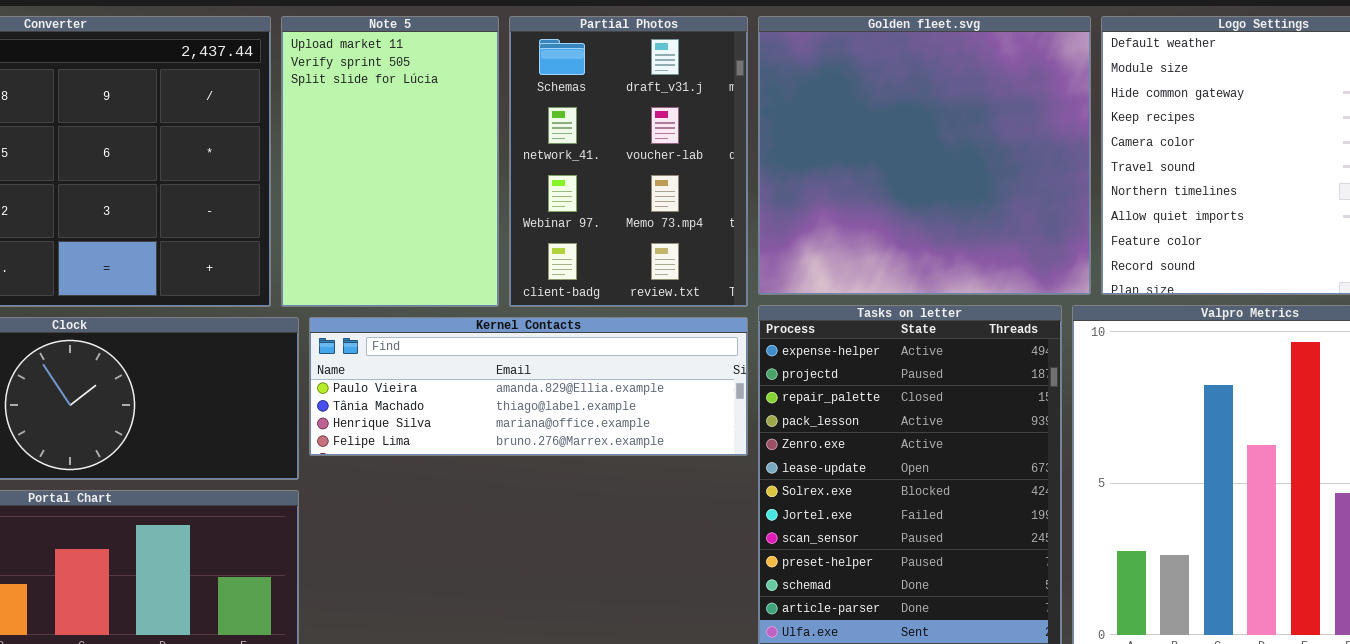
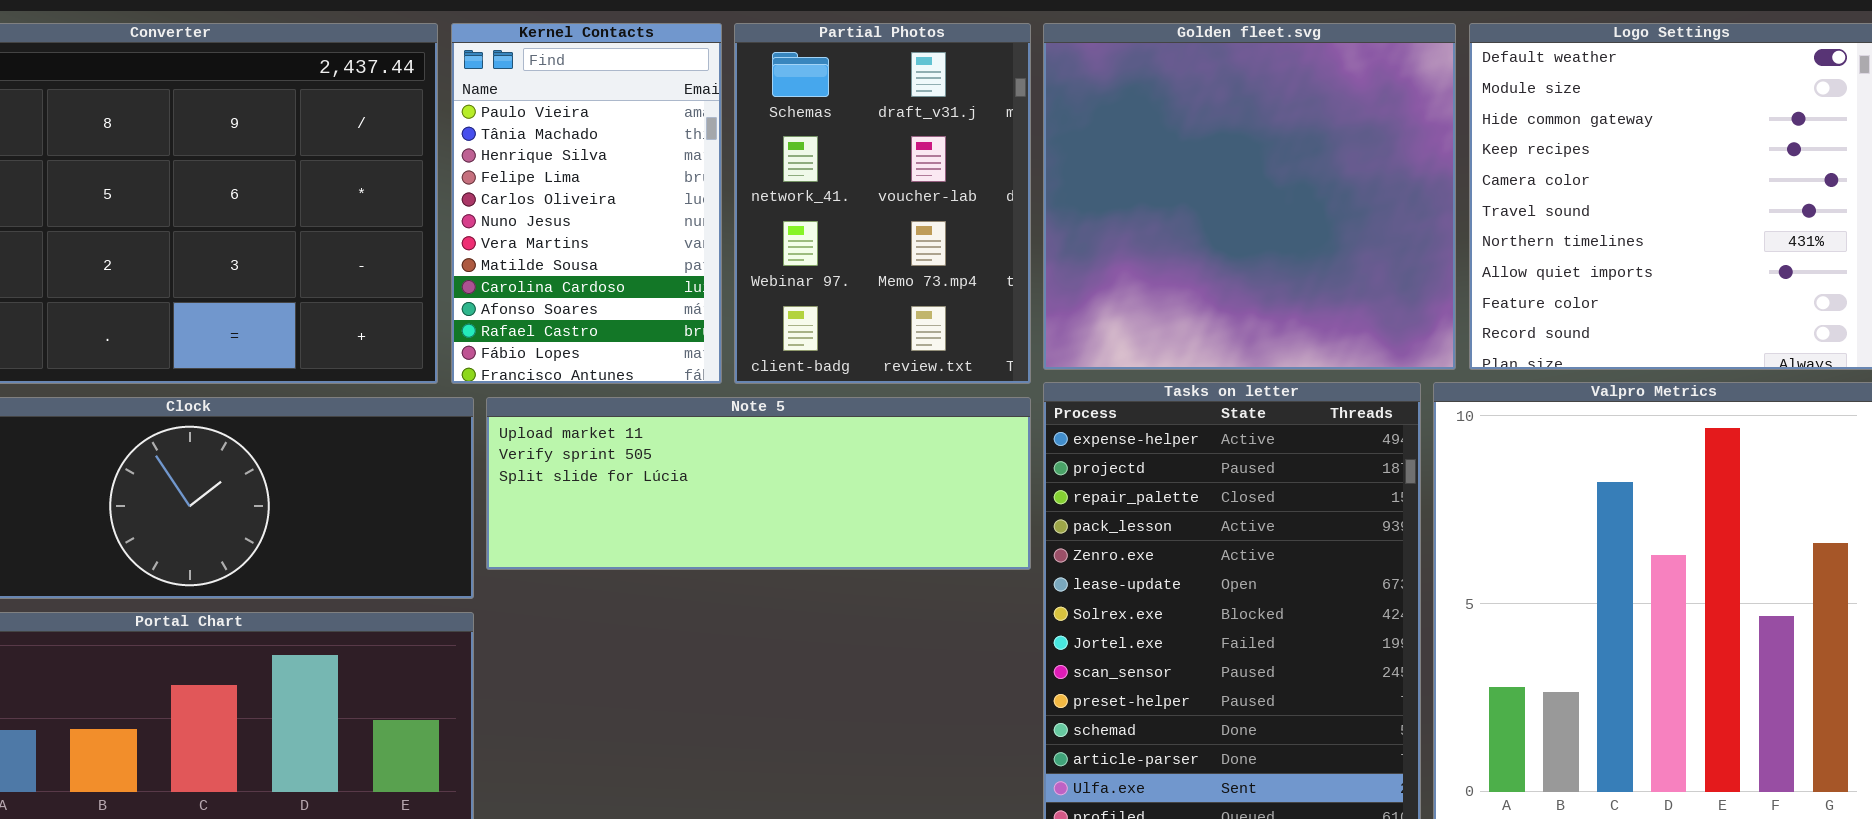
Note 5: [281,16,499,307] -> [486,397,1031,570], moved, resized
Kernel Contacts: [309,317,748,456] -> [451,23,722,384], moved, resized

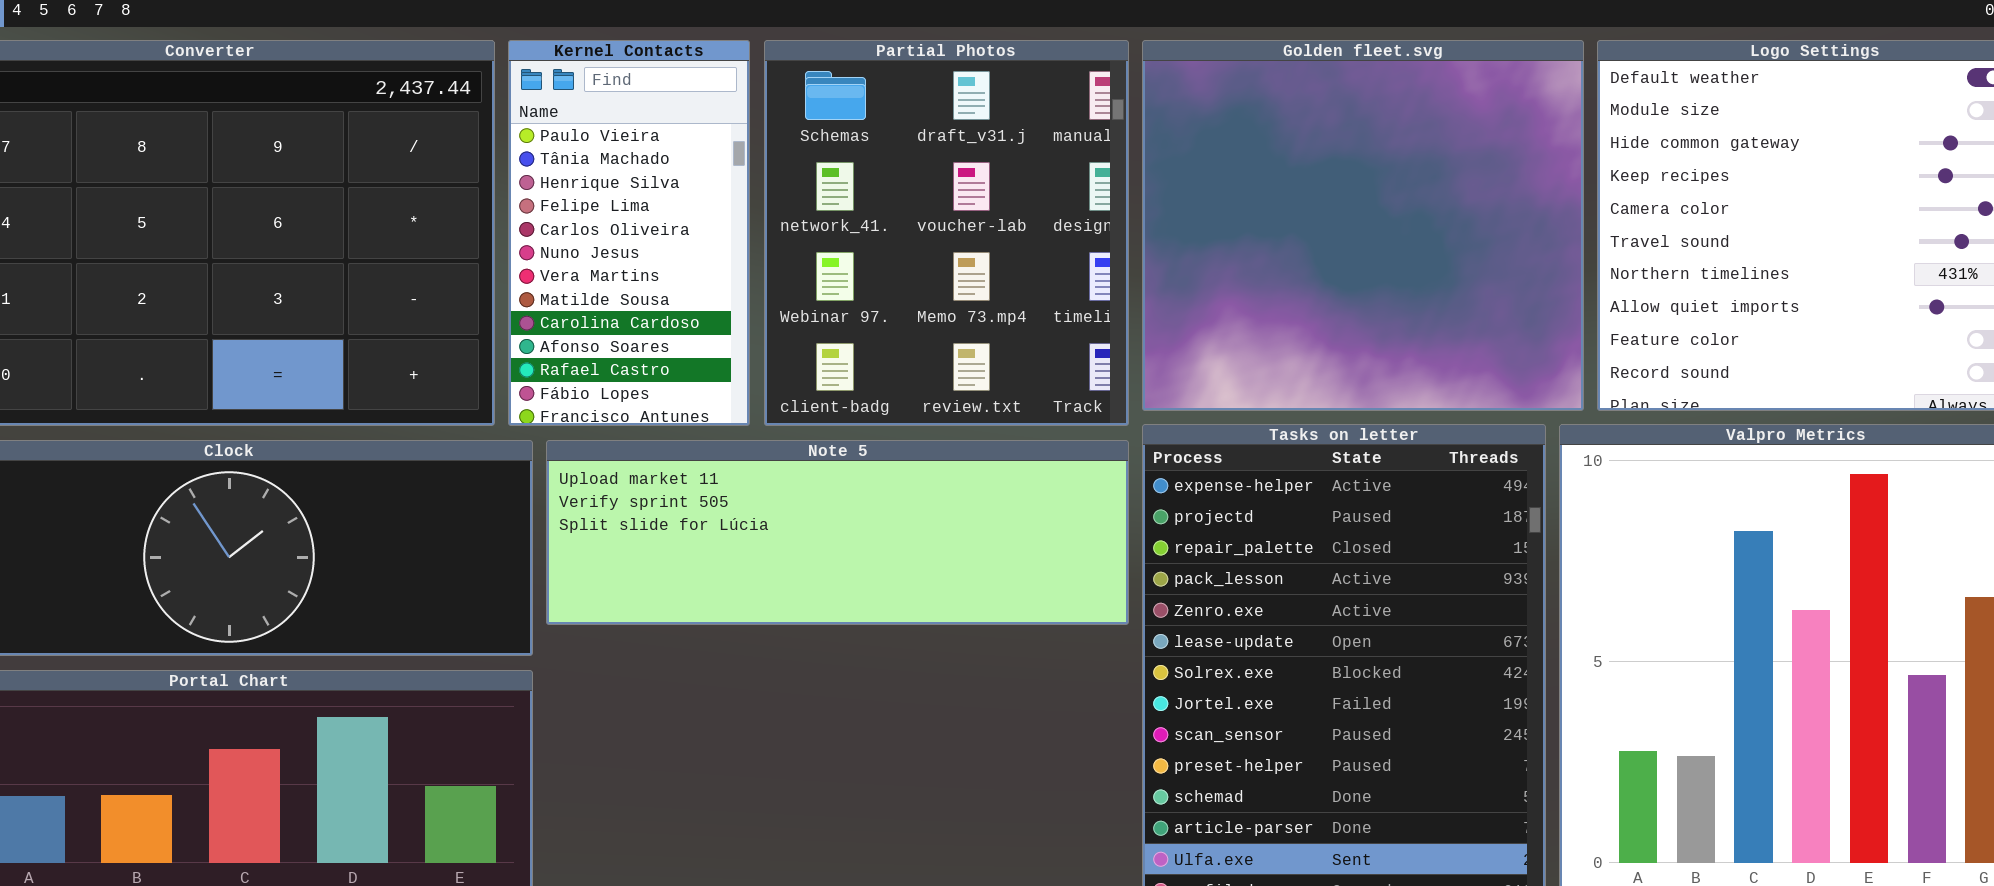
Kernel Contacts: [451,23,722,384] -> [508,40,750,426], resized
Partial Photos: [734,23,1031,384] -> [764,40,1129,426], resized

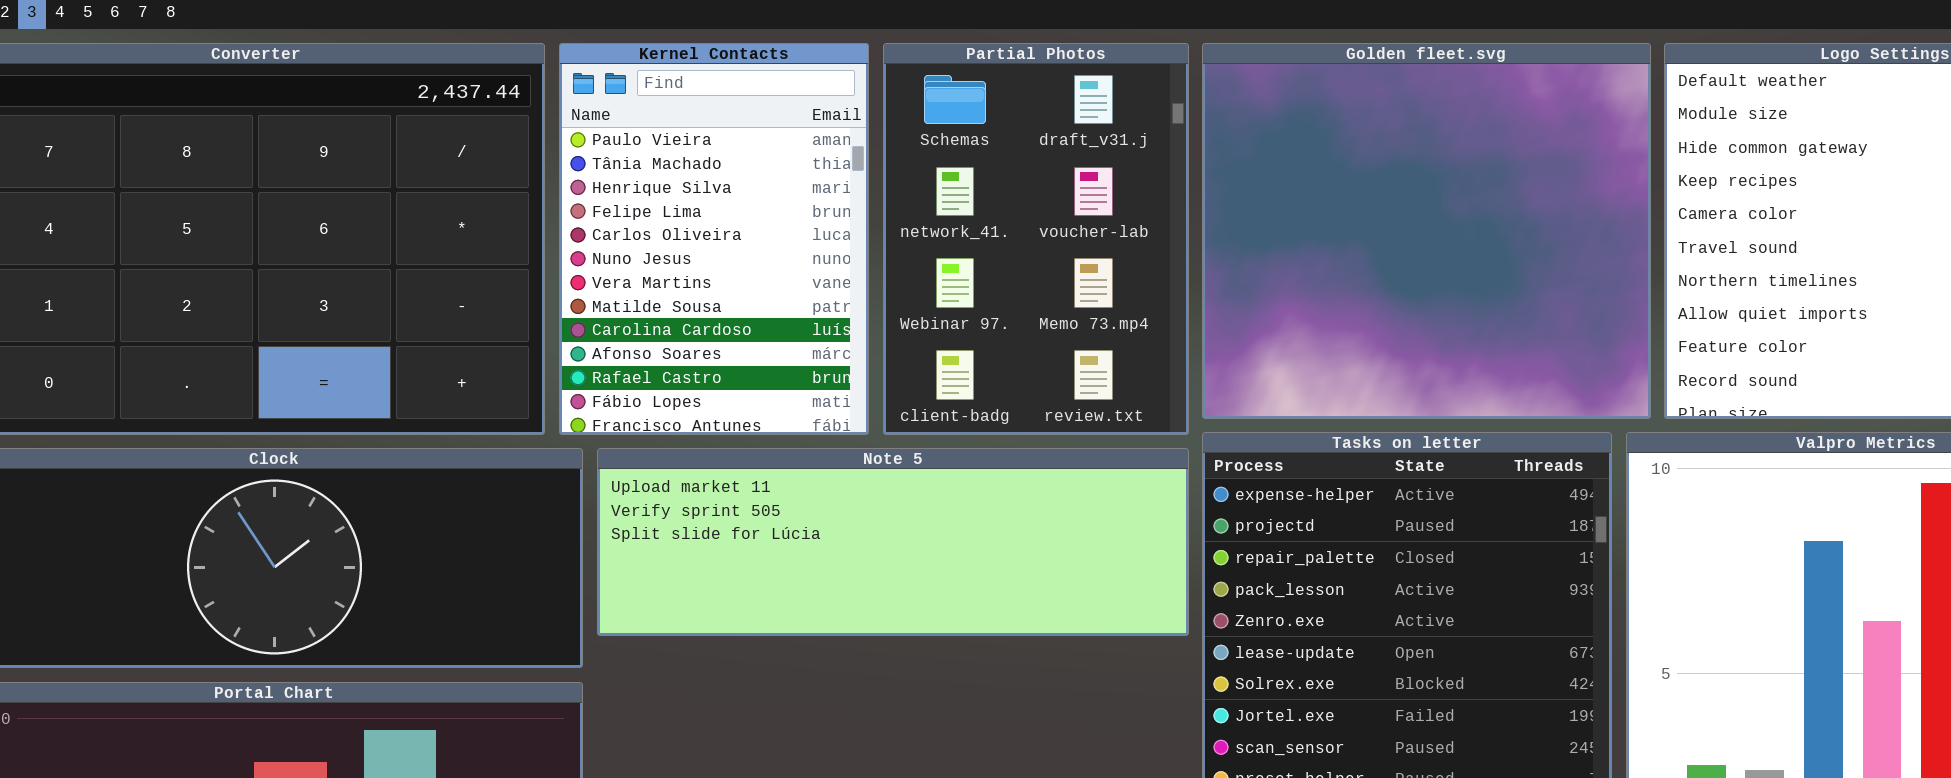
Kernel Contacts: [508,40,750,426] -> [559,43,869,435], resized
Partial Photos: [764,40,1129,426] -> [883,43,1189,435], resized

